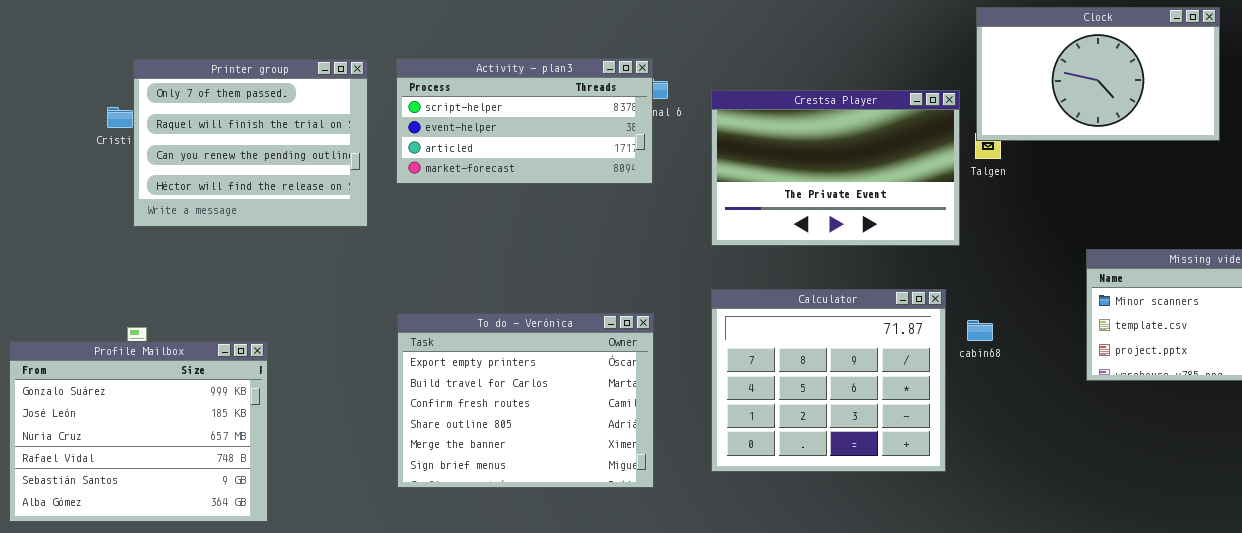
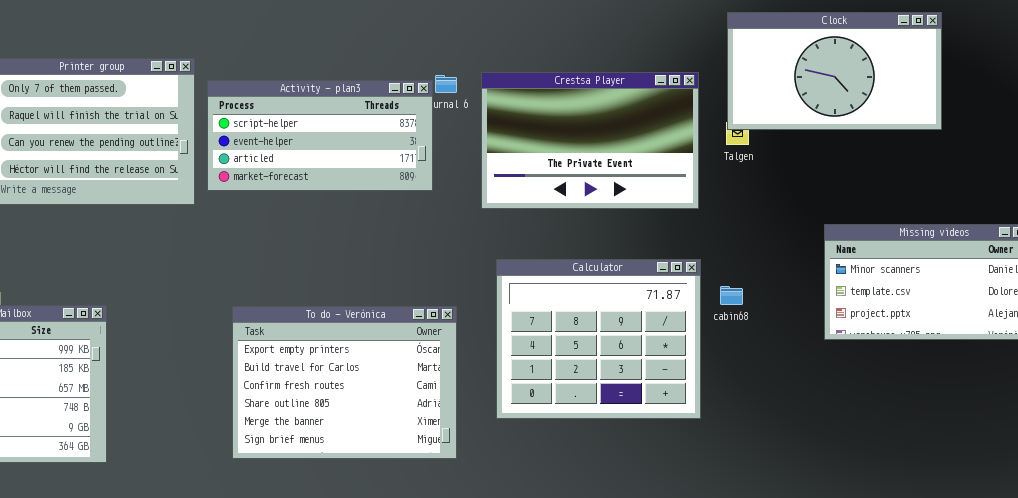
Activity - plan3: [396,58,653,184] -> [207,80,433,191], moved
Crestsa Player: [711,90,960,246] -> [481,72,699,209], moved
To do - Verónica: [397,313,654,488] -> [232,306,457,459], moved

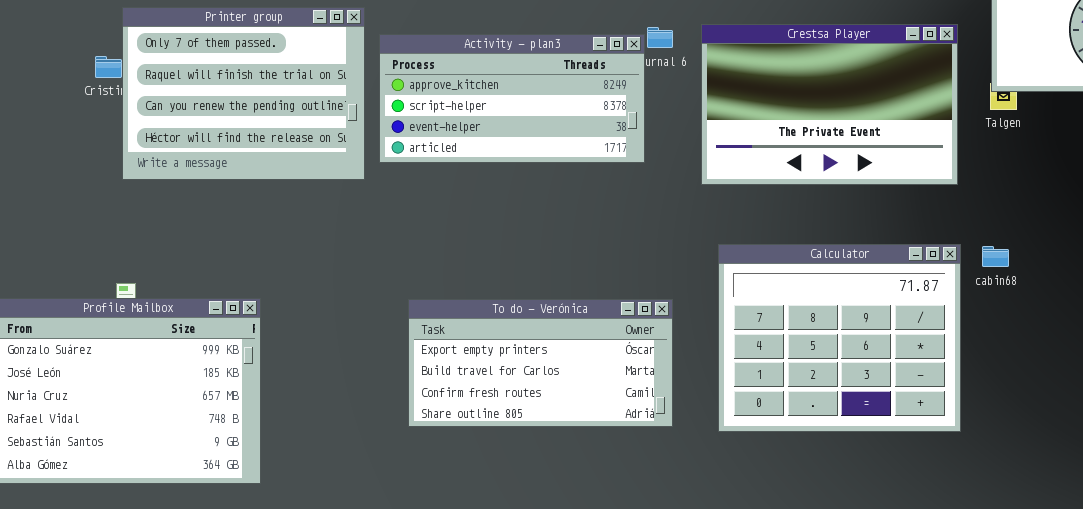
Activity - plan3: [207,80,433,191] -> [379,34,645,163], scrolled up 1 row
cabin68: [720,286,743,305] -> [982,246,1009,267], moved
To do - Verónica: [232,306,457,459] -> [408,299,673,427], resized

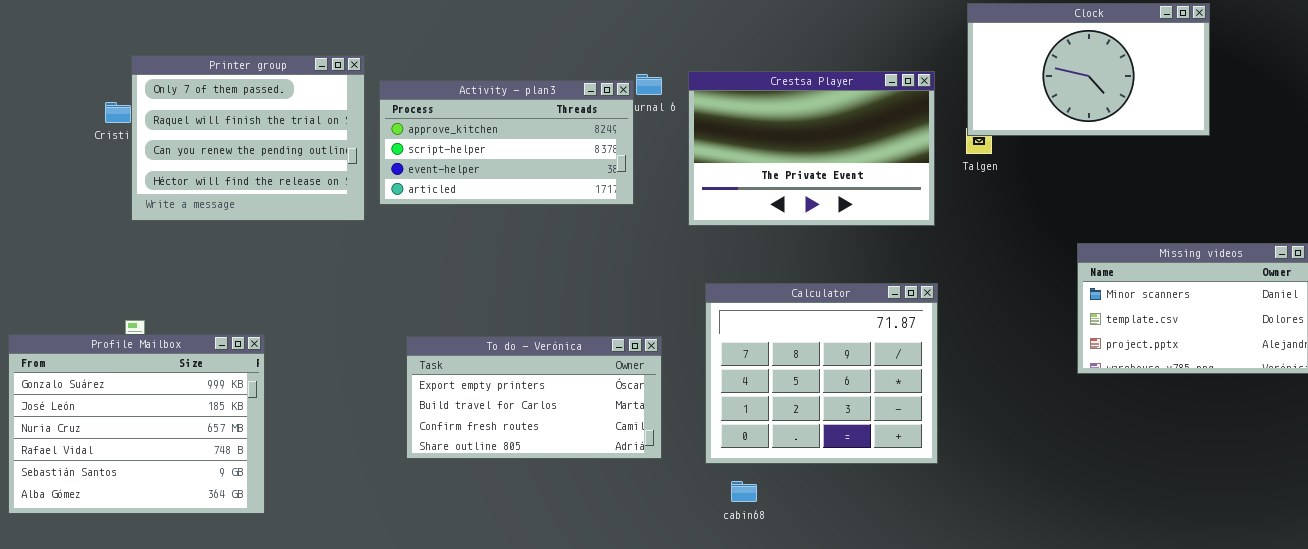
cabin68: [982,246,1009,267] -> [731,481,757,502], moved

